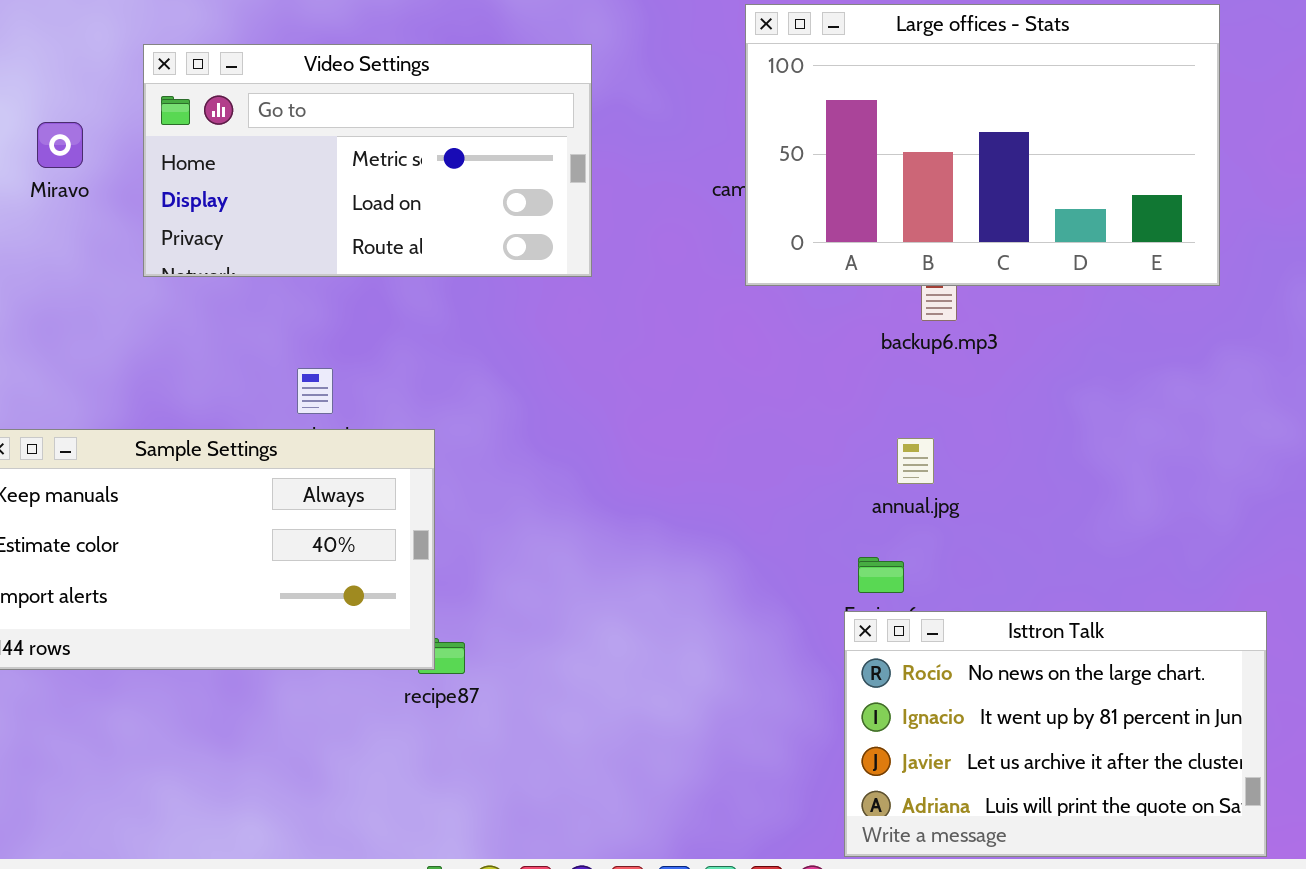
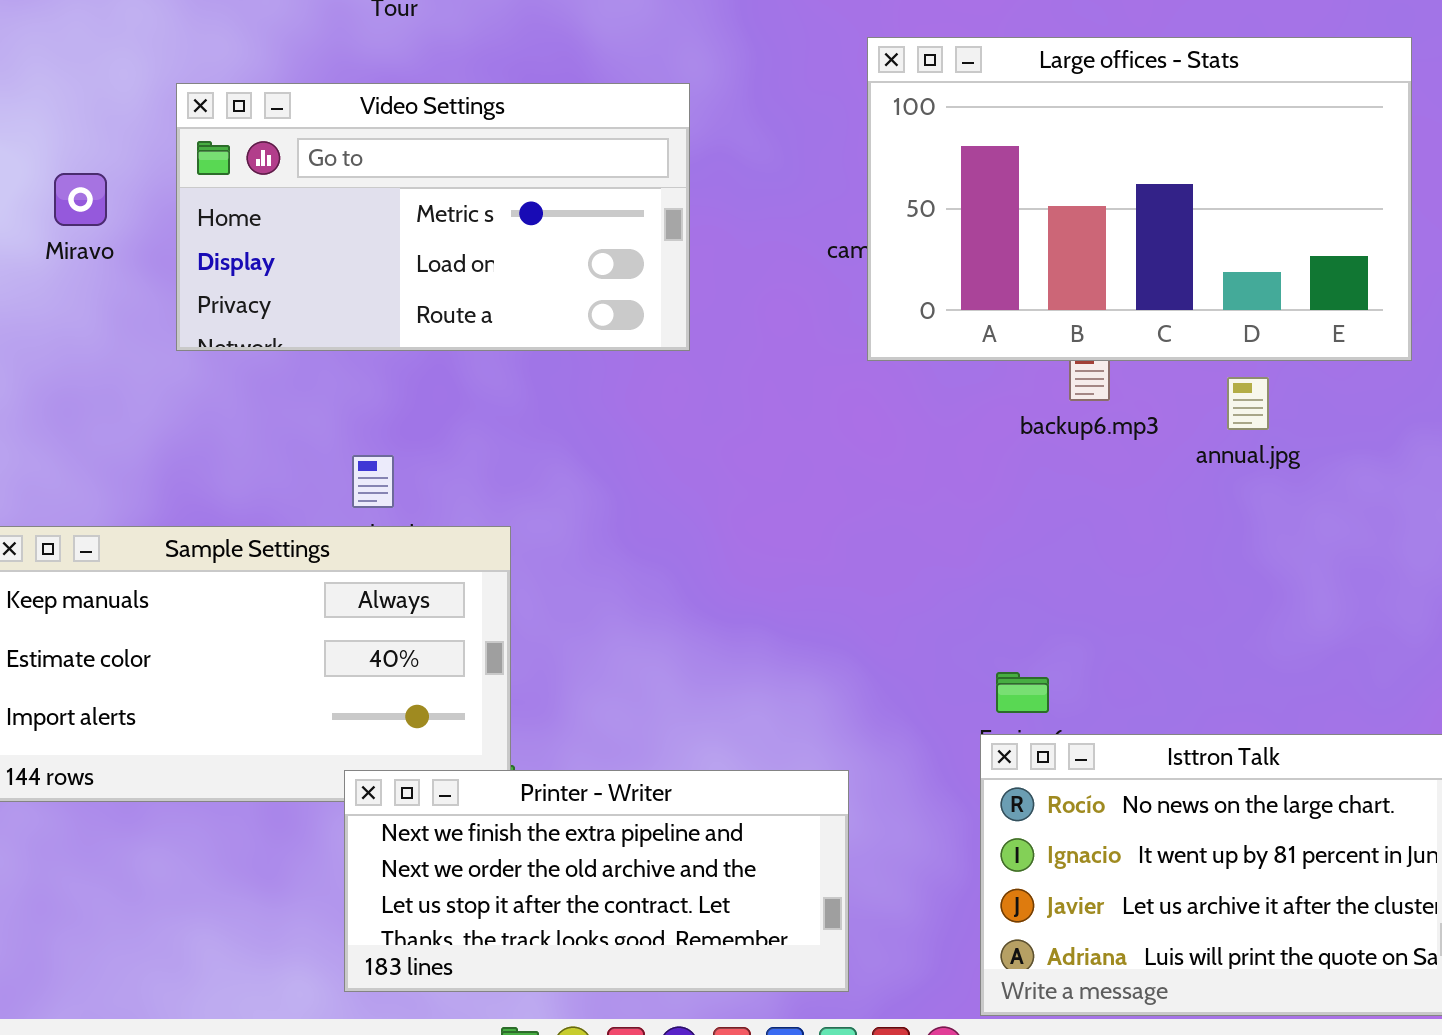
annual.jpg: [897,438,934,484] -> [1227,377,1269,430], moved
Printer - Writer: none -> [344,770,849,992], opened

